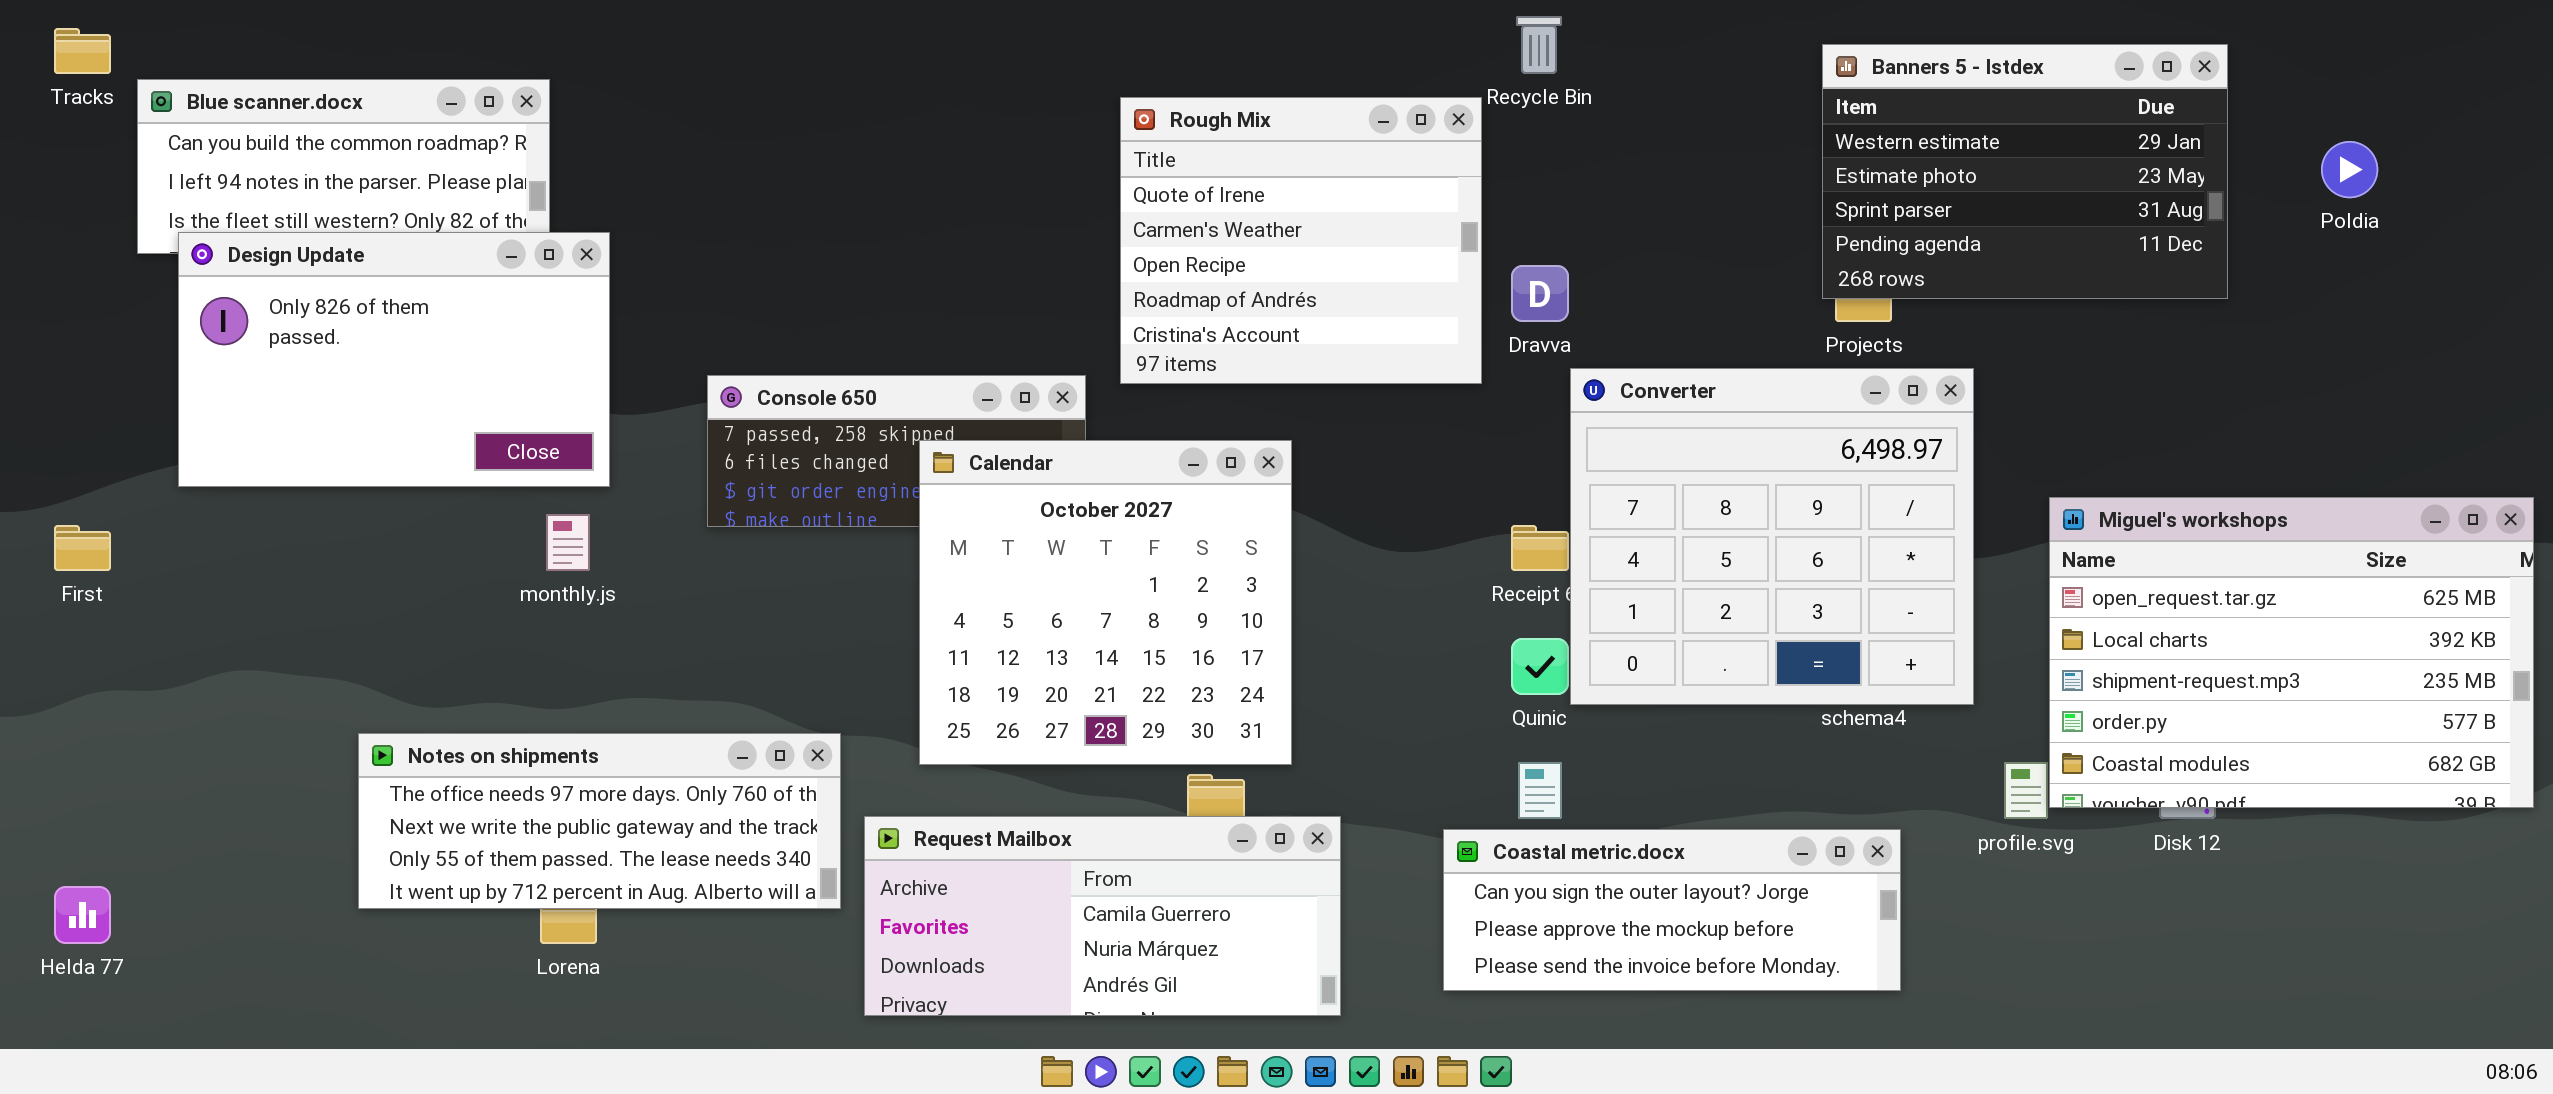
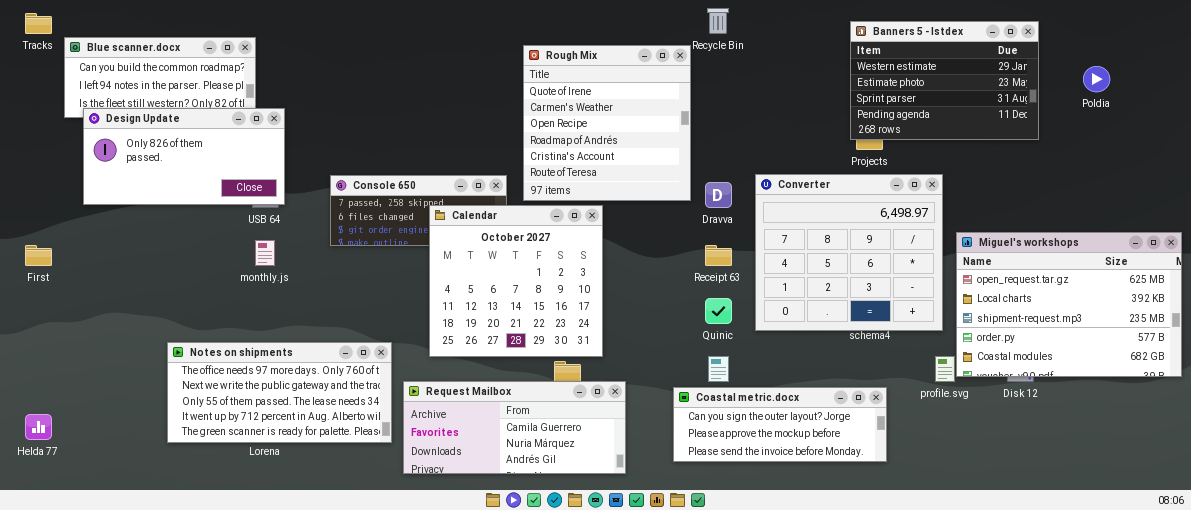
Rough Mix: [1120,97,1482,384] -> [523,45,691,201], resized
Design Update: [178,232,610,487] -> [83,108,285,205], resized
Dravva: [1511,265,1569,322] -> [705,182,732,208], moved
Converter: [1570,368,1974,705] -> [755,174,943,331], moved
Notes on shipments: [358,733,841,909] -> [167,342,392,443], resized

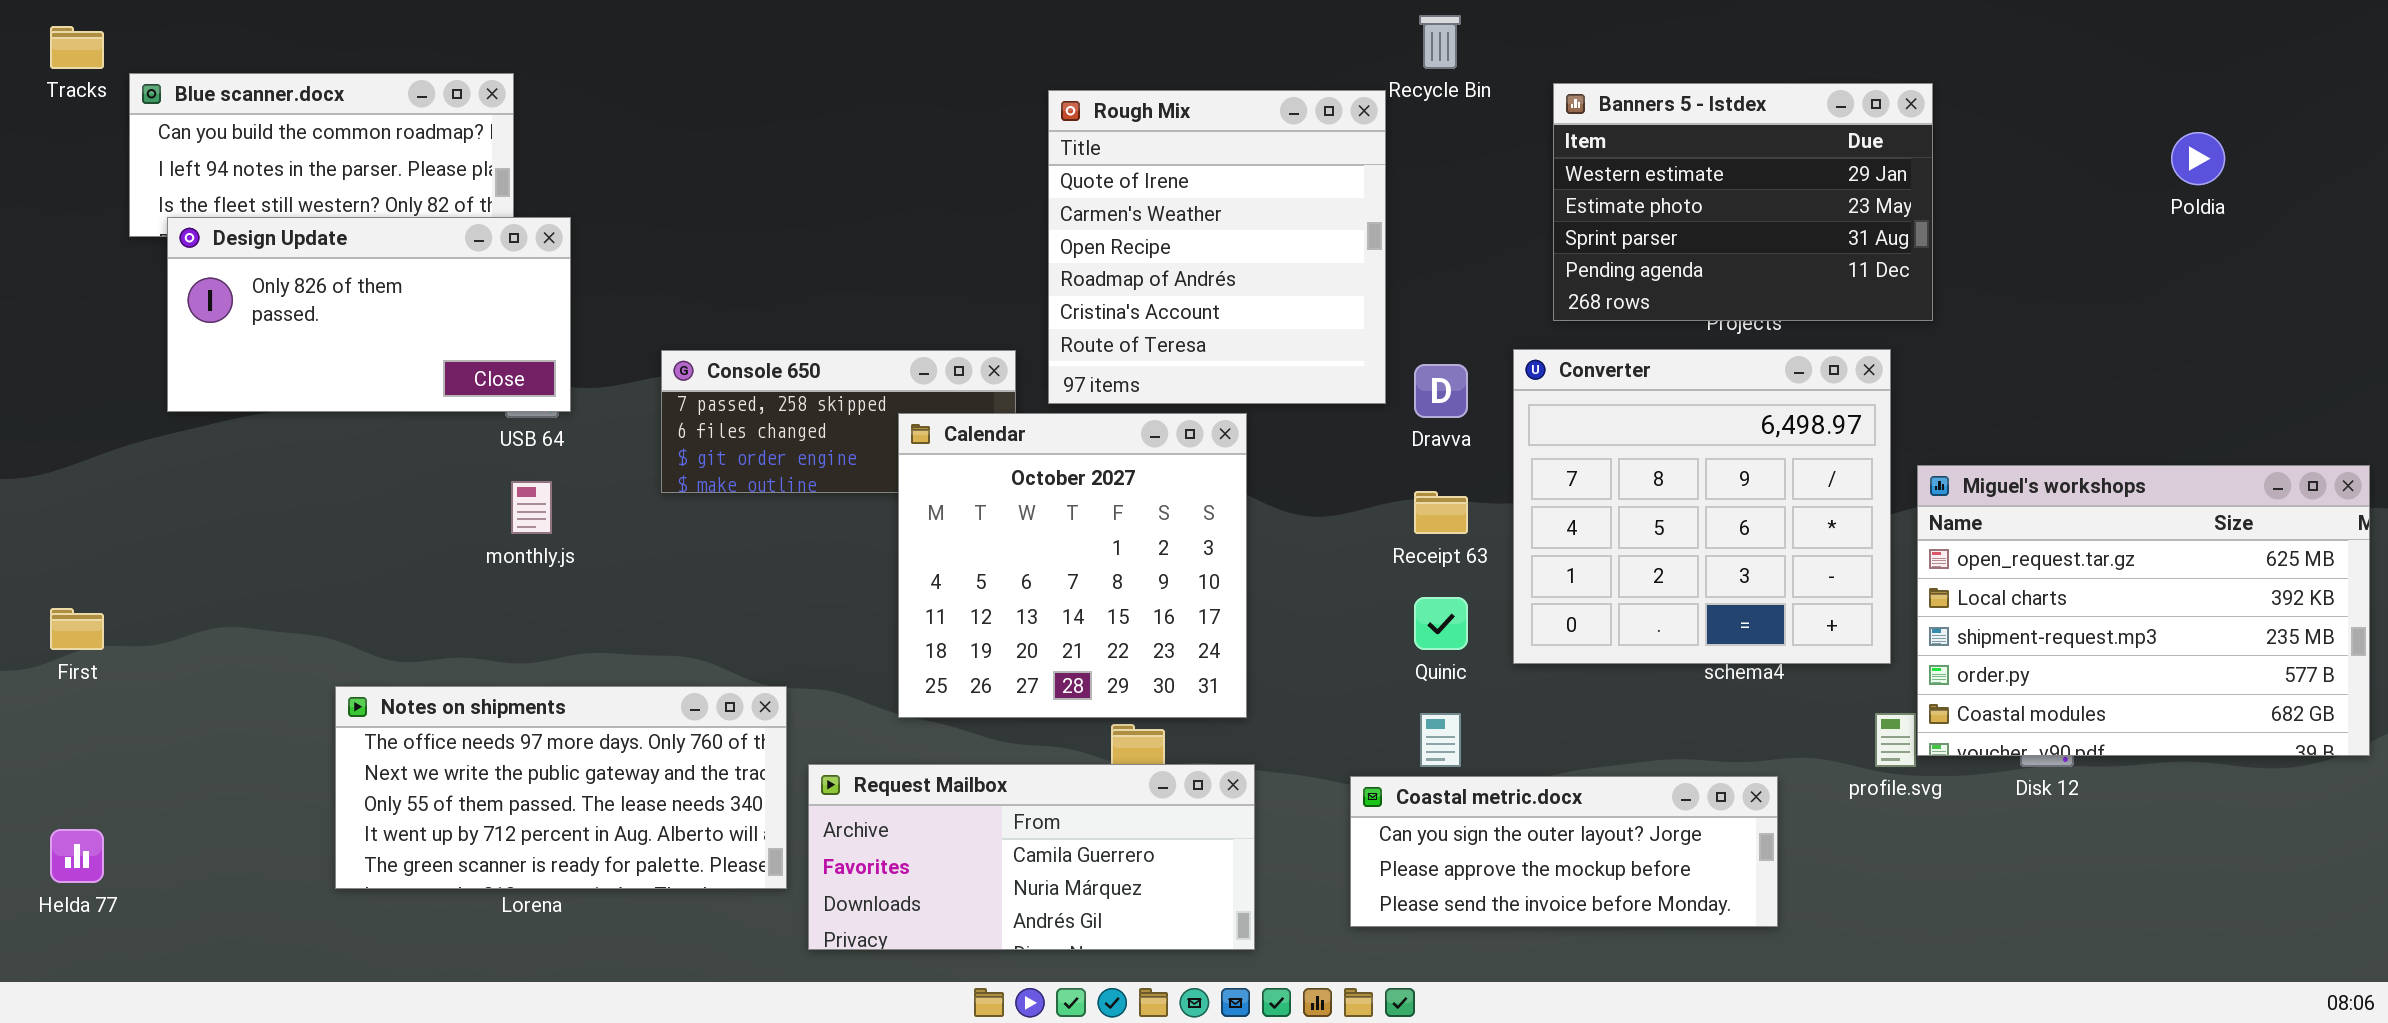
Banners 5 - Istdex: [850,21,1039,140] -> [1553,83,1933,321], moved
Calendar: [429,205,603,357] -> [898,413,1247,718], moved
First: [25,245,52,266] -> [50,608,104,650], moved

